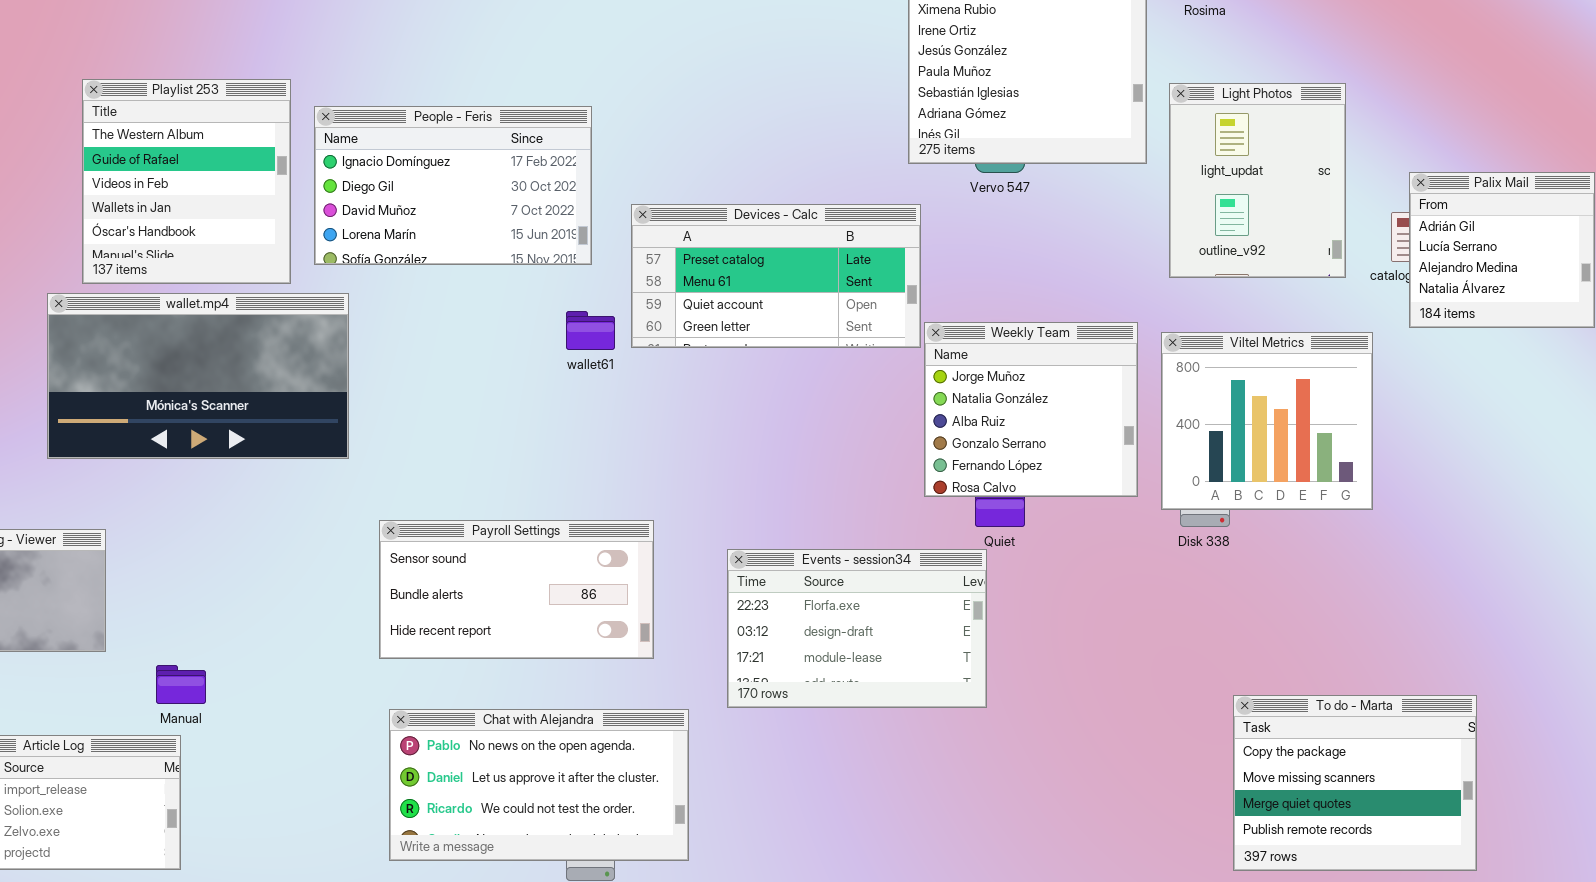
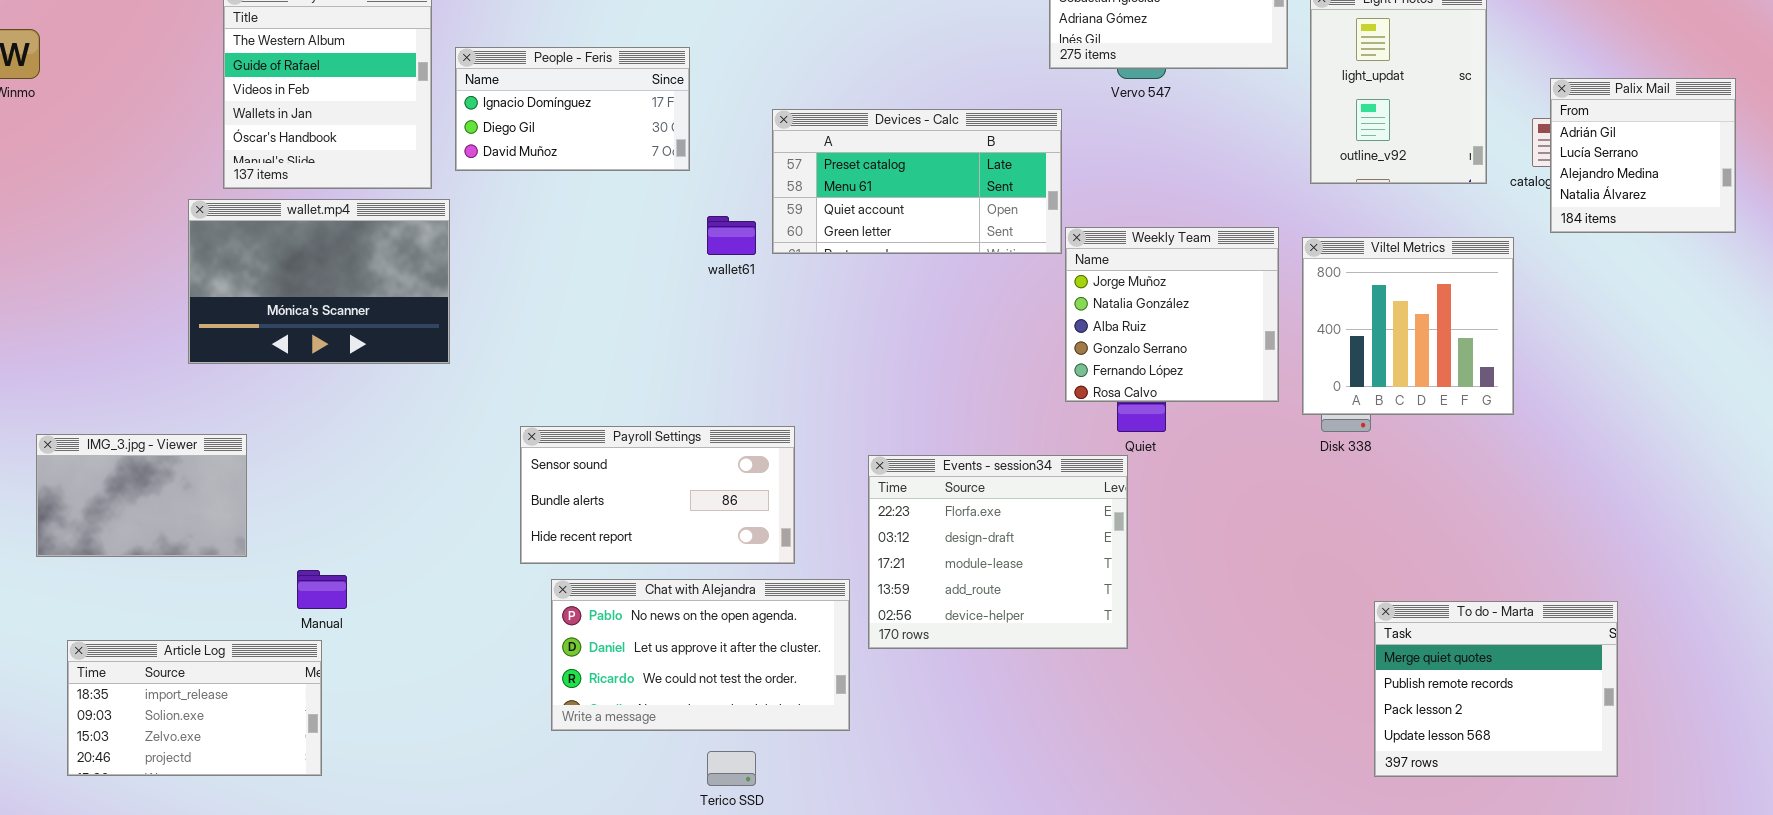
People - Feris: [314,106,592,265] -> [455,47,690,171], resized
wallet.mp4: [47,293,349,459] -> [188,199,450,364], resized
Events - session34: [727,549,987,708] -> [868,455,1128,649], resized
To do - Marta: [1233,695,1477,871] -> [1374,601,1618,777], scrolled down 2 rows
Chat with Alejandra: [389,709,689,861] -> [551,579,850,731], moved

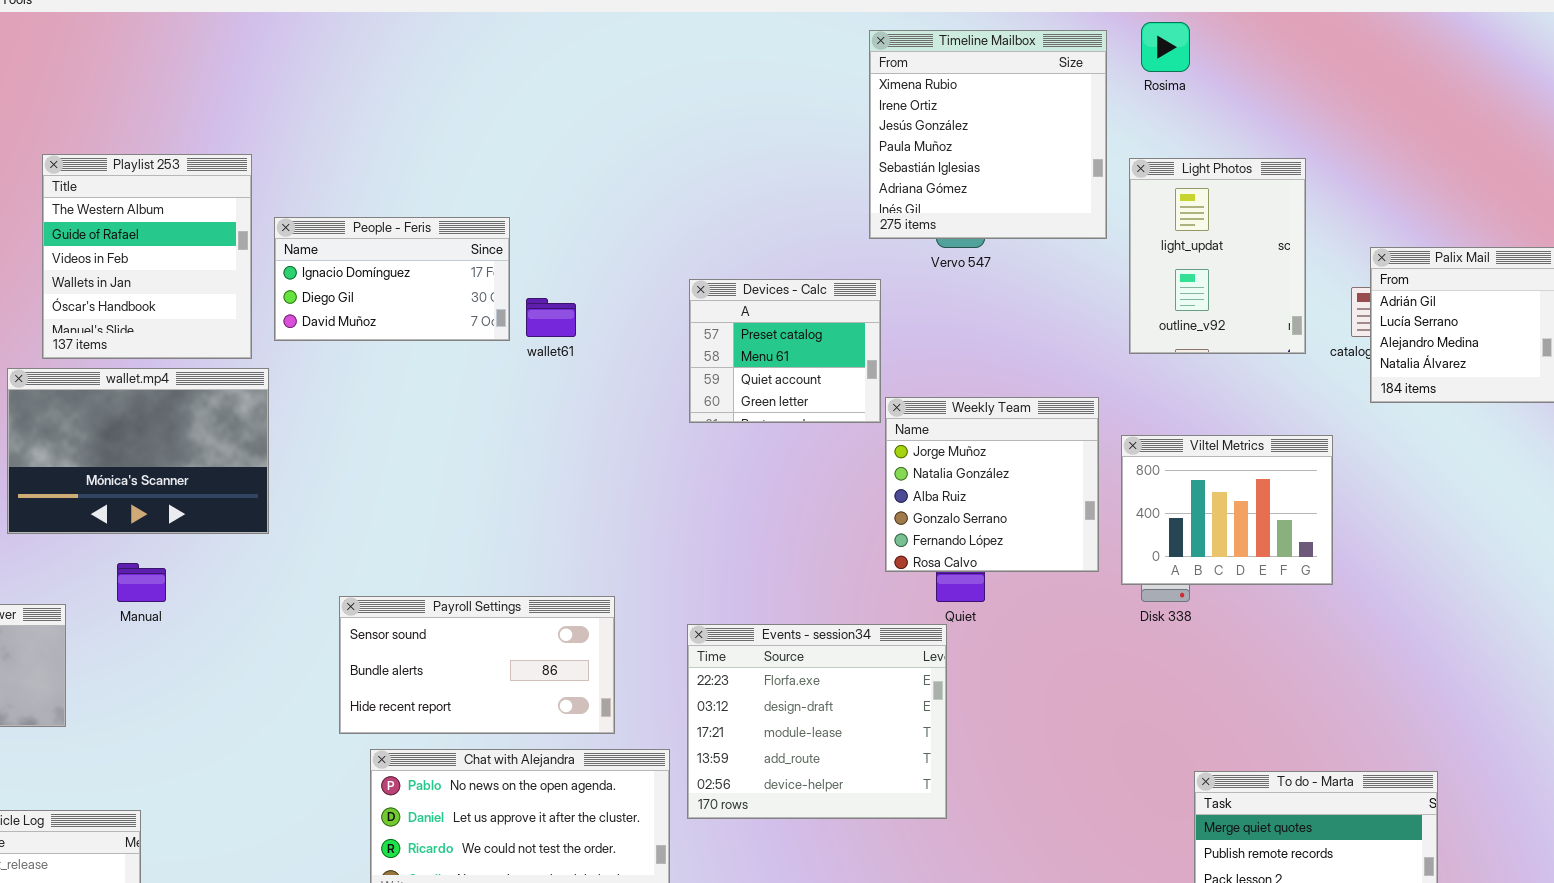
Devices - Calc: [772,109,1062,254] -> [689,279,881,423], resized
wallet61: [707,216,756,255] -> [526,298,576,337], moved
Viltel Metrics: [1302,237,1514,415] -> [1121,435,1333,585], resized
Manual: [297,570,347,609] -> [117,563,166,602], moved

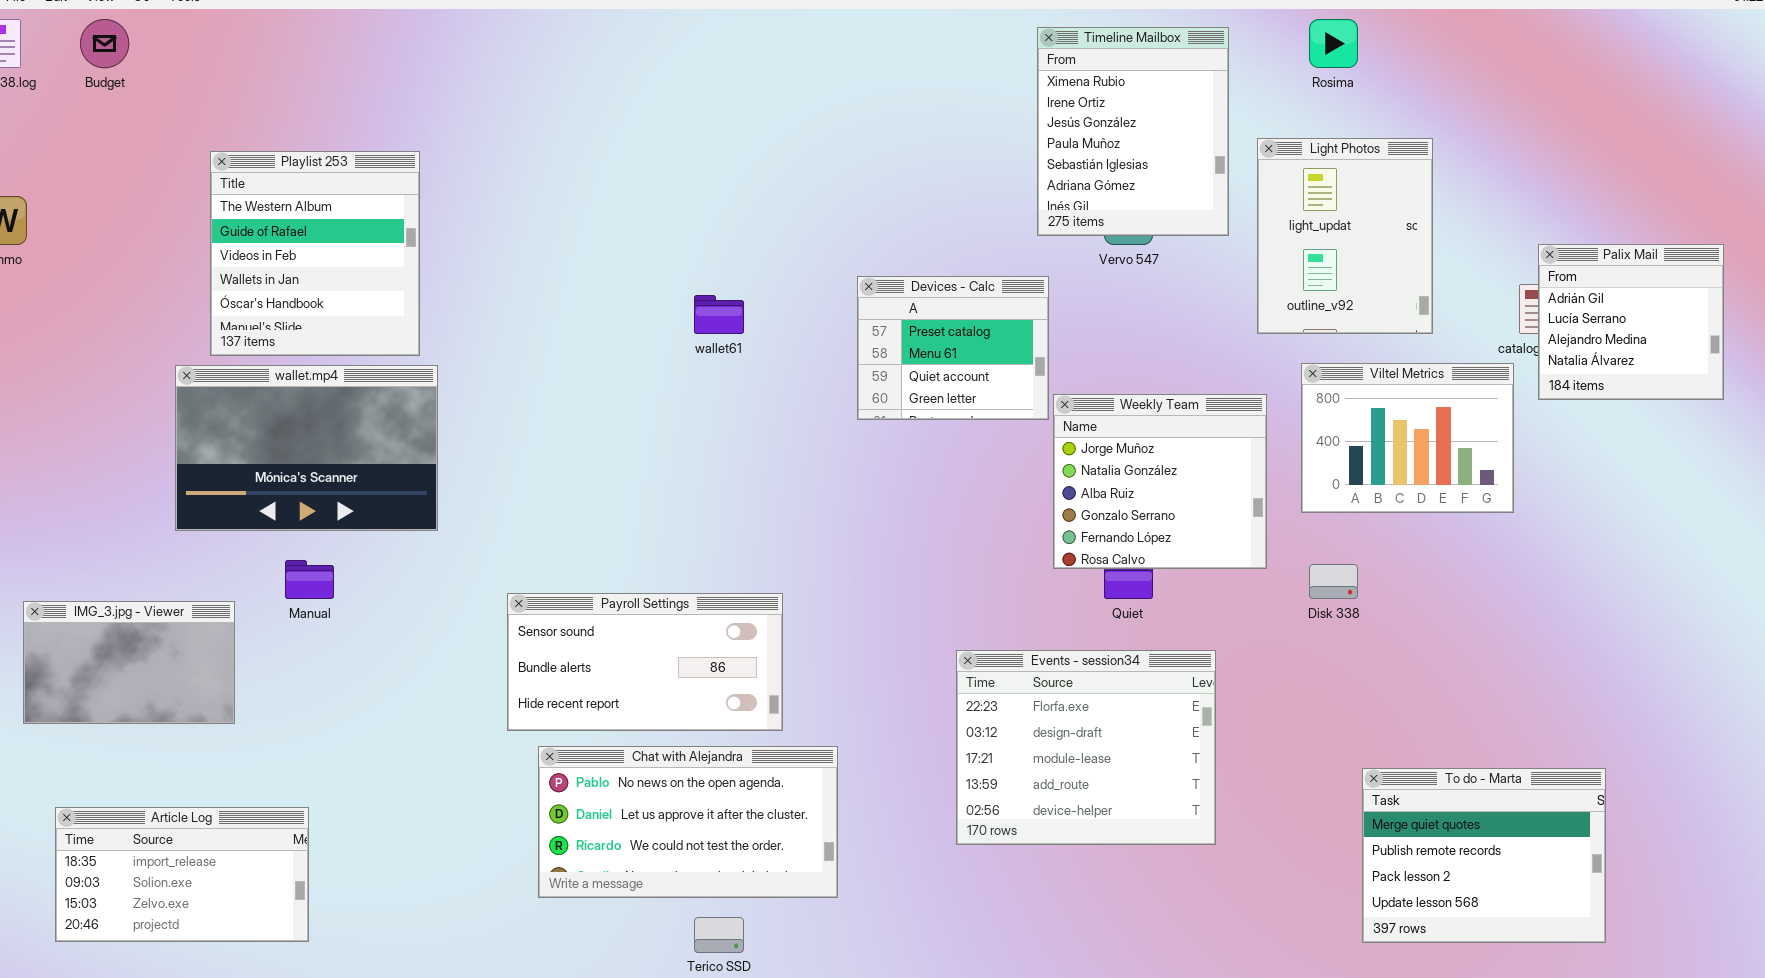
Timeline Mailbox: [869,30,1107,239] -> [1037,27,1229,236], resized
Light Photos: [1129,158,1306,354] -> [1257,138,1433,334], moved
People - Feris: [274,217,510,341] -> none, closed
Viltel Metrics: [1121,435,1333,585] -> [1301,363,1514,513], moved
Events - session34: [687,624,947,819] -> [956,650,1216,845], moved

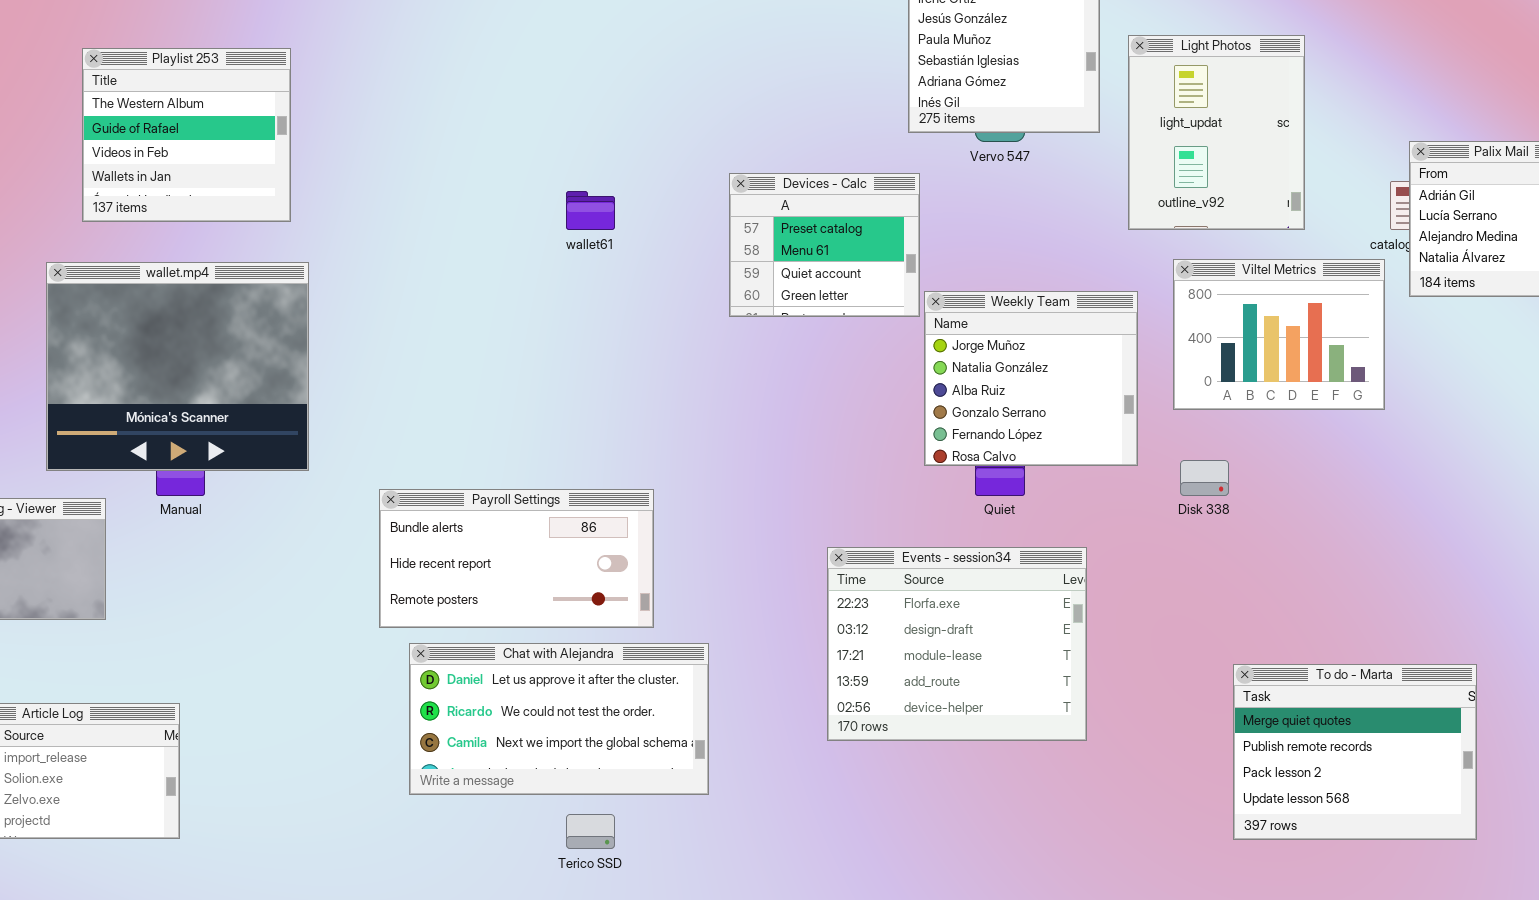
Playlist 253: [210,151,420,356] -> [82,48,291,222], resized
wallet.mp4: [175,365,438,531] -> [46,262,309,471], resized
Payroll Settings: [507,593,783,731] -> [379,489,654,628], scrolled down 1 row
Chat with Alejandra: [538,746,838,898] -> [409,643,709,795], scrolled down 1 row

